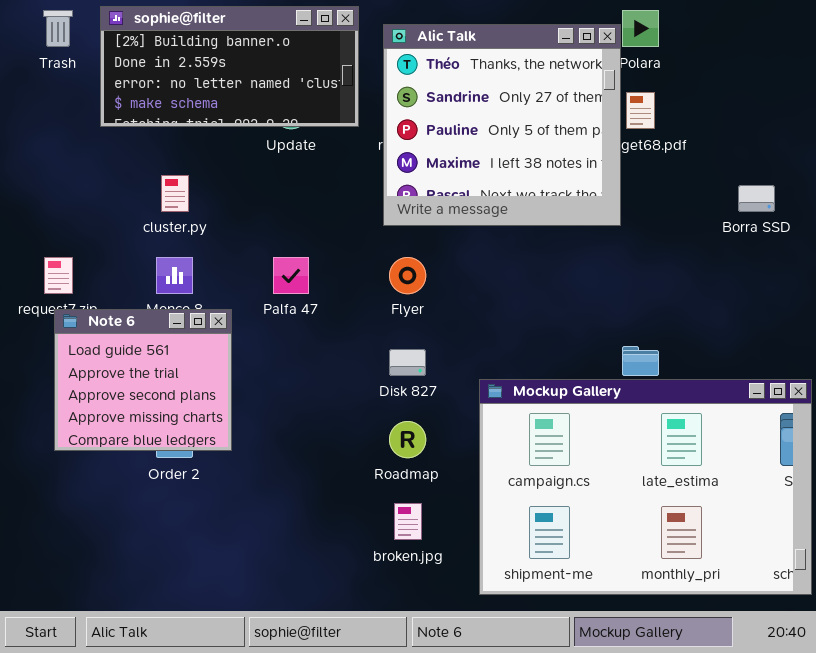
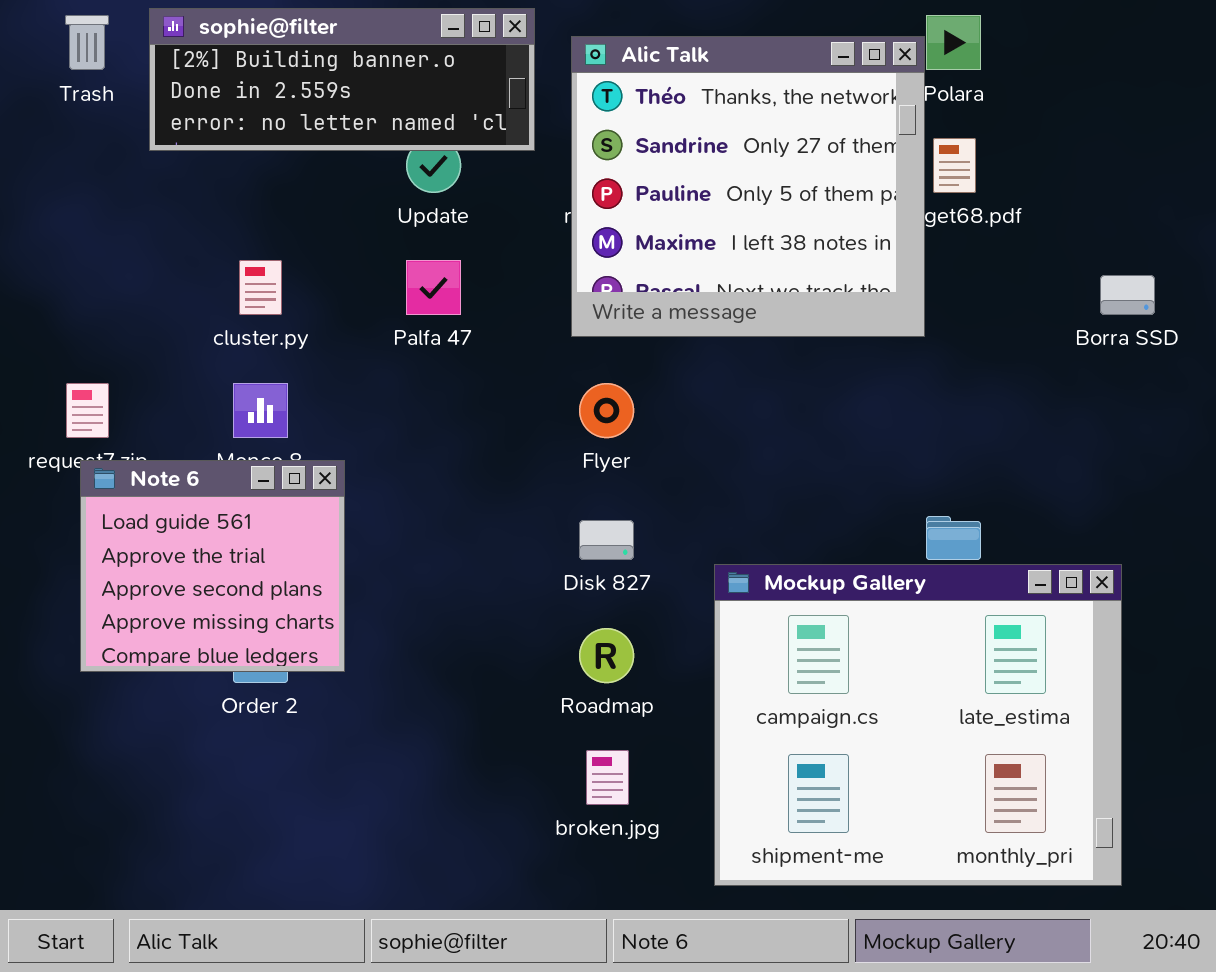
sophie@filter: [100,6,359,127] -> [149,8,535,151], resized
Palfa 47: [273,257,309,294] -> [406,260,461,315], moved
Mockup Gallery: [479,379,812,595] -> [714,564,1122,886], resized

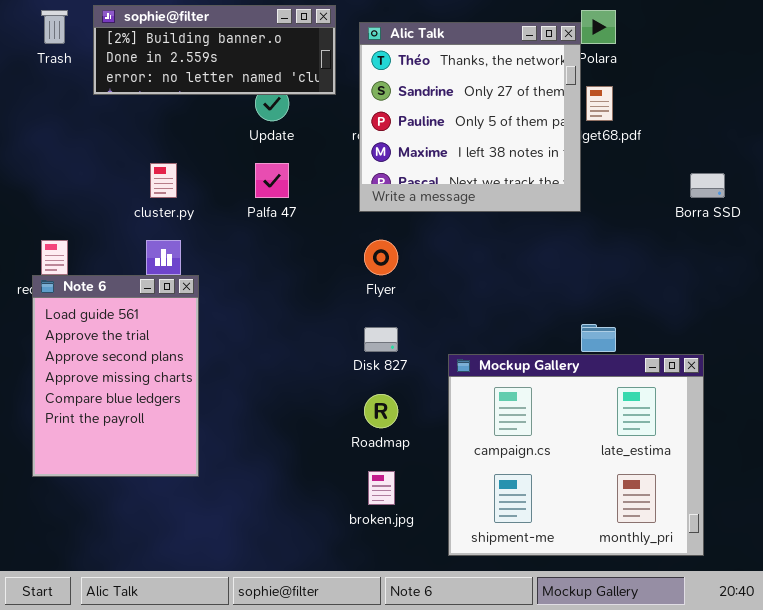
Note 6: [80,460,345,672] -> [32,275,199,477], moved, resized

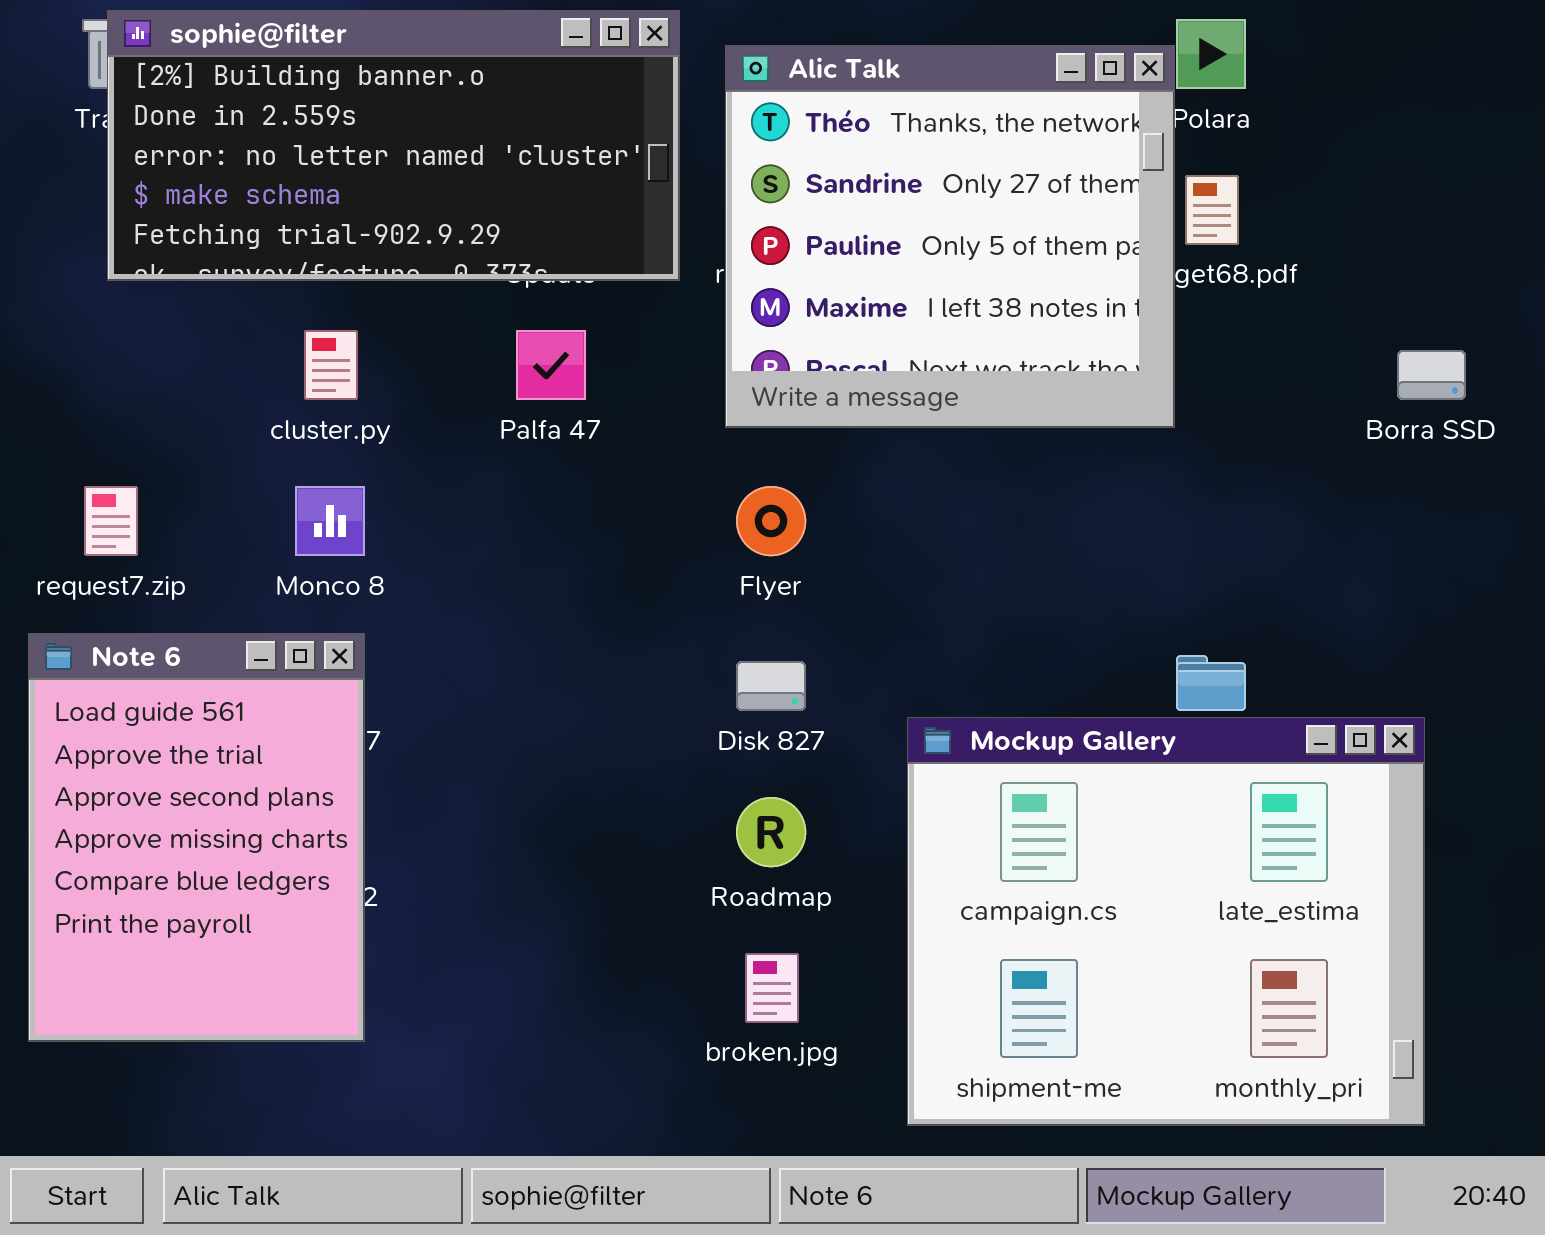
sophie@filter: [93,5,336,95] -> [107,10,680,281], resized
Note 6: [32,275,199,477] -> [28,633,365,1042], moved

